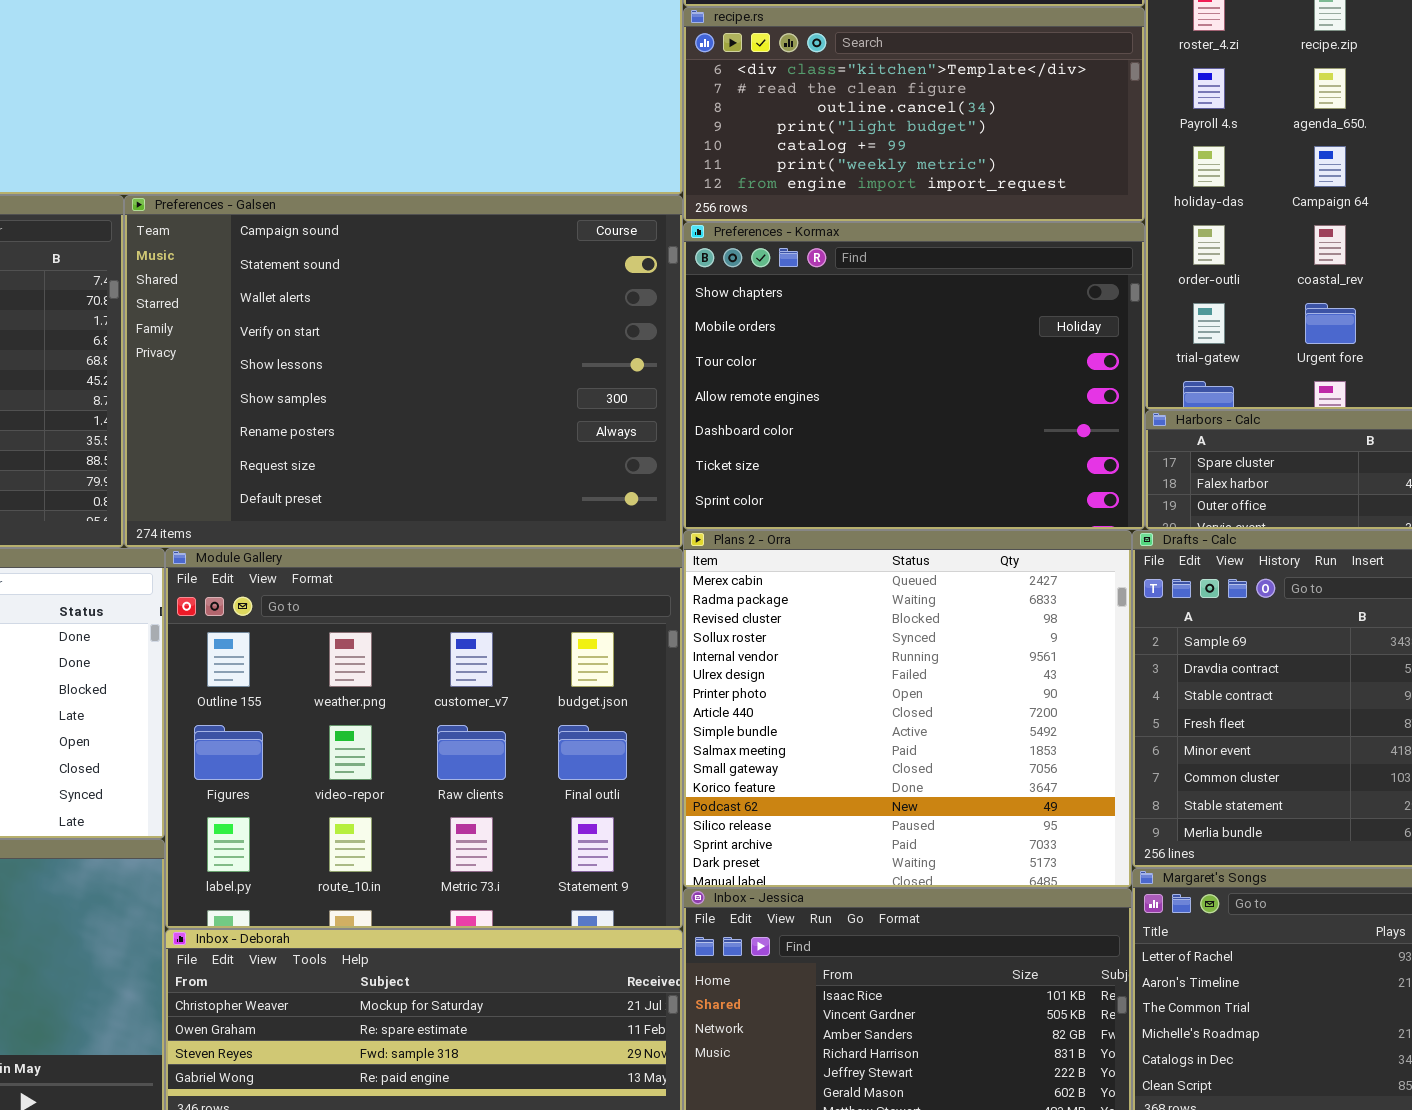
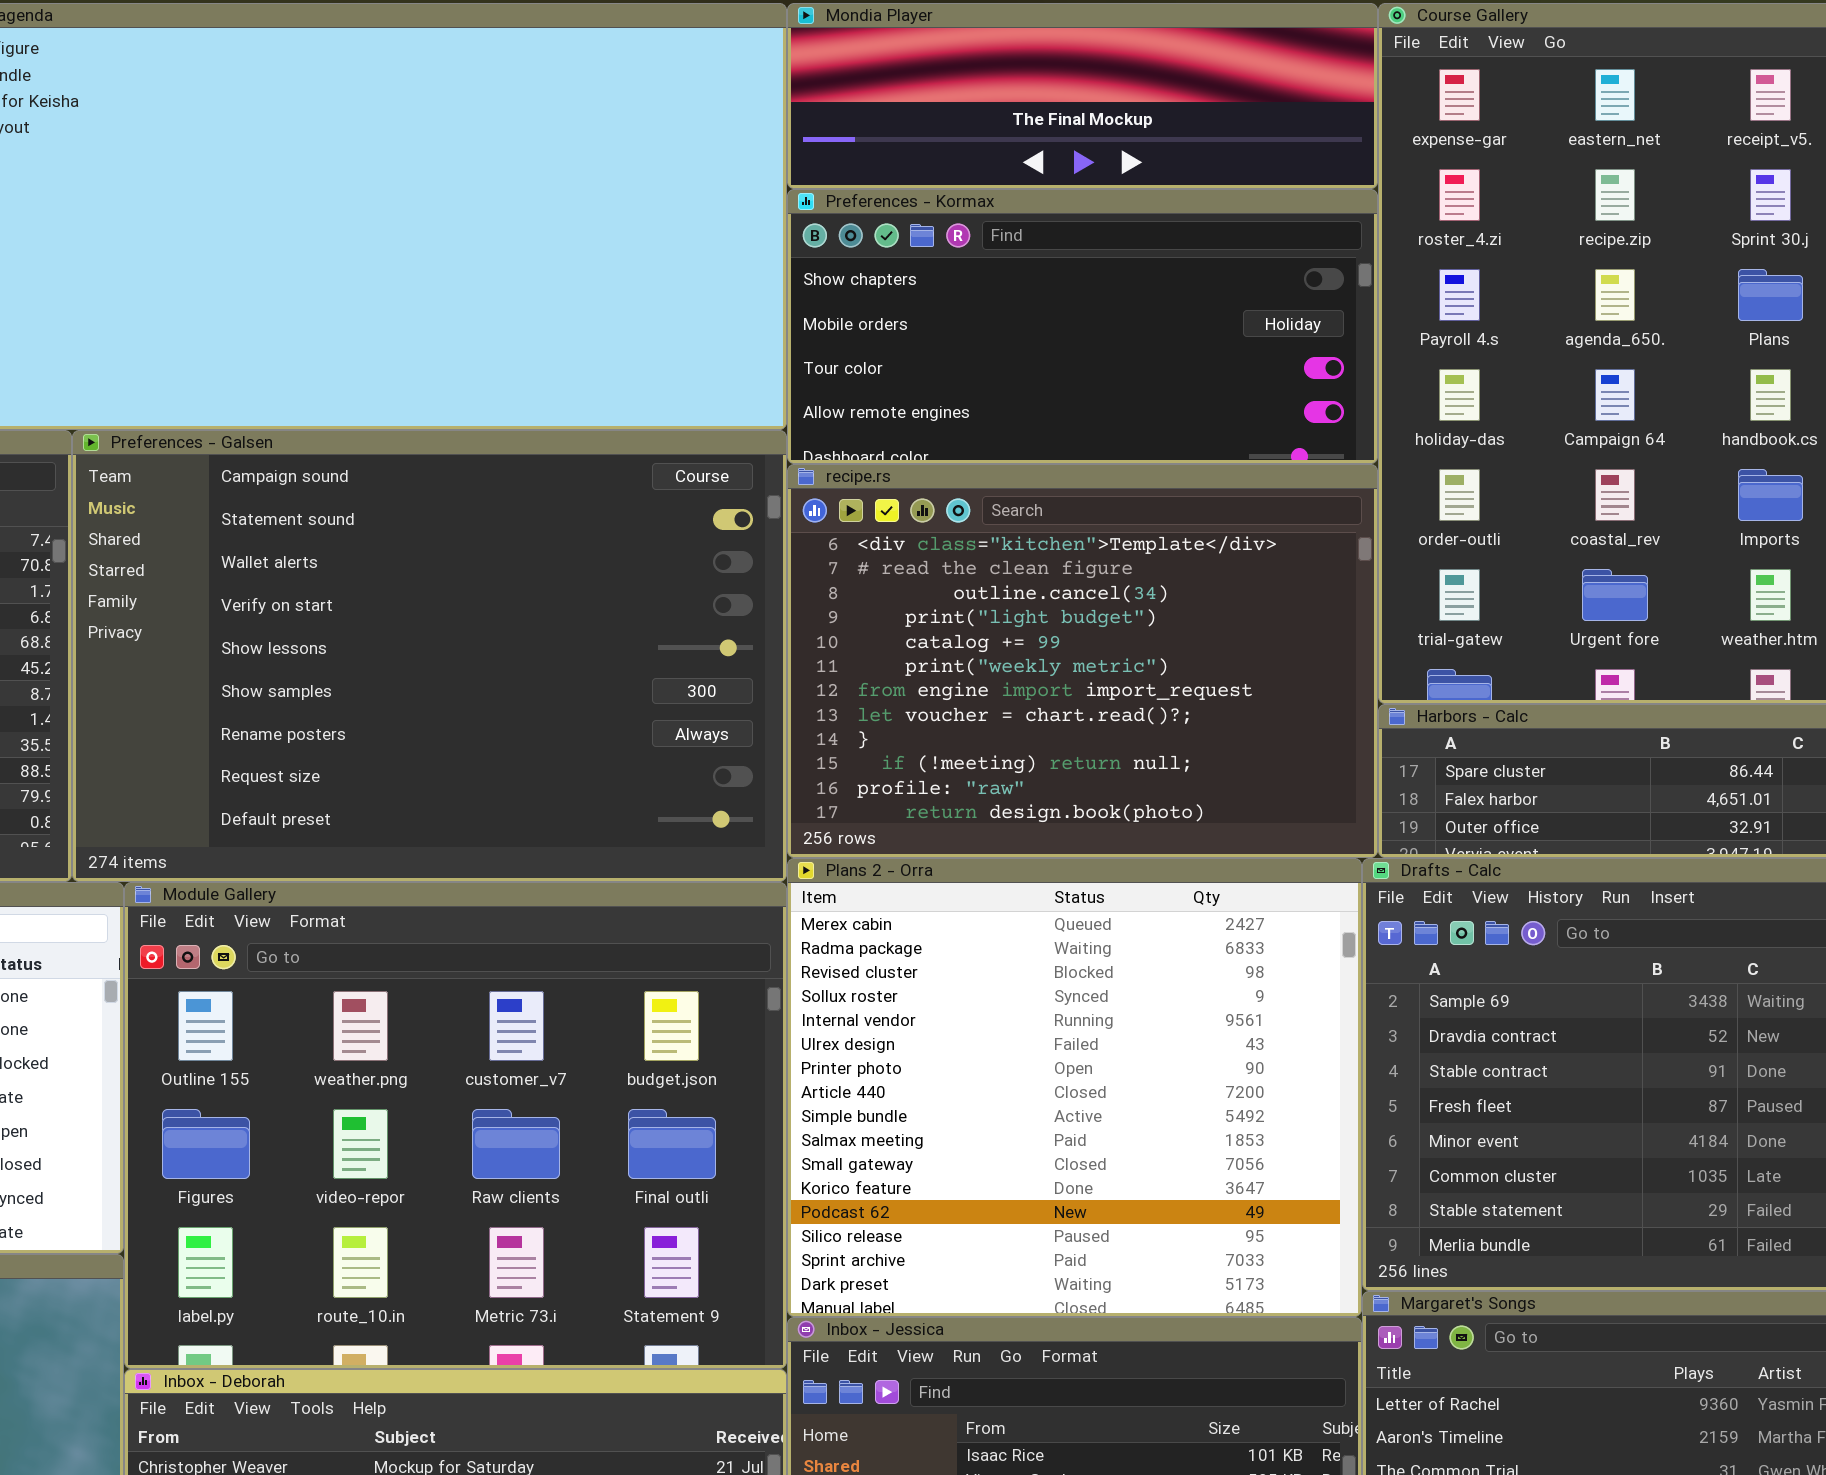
recipe.rs: [683,7,1145,222] -> [787,464,1378,858], moved, resized
Preferences - Kormax: [683,222,1145,530] -> [787,189,1378,464], moved, resized

